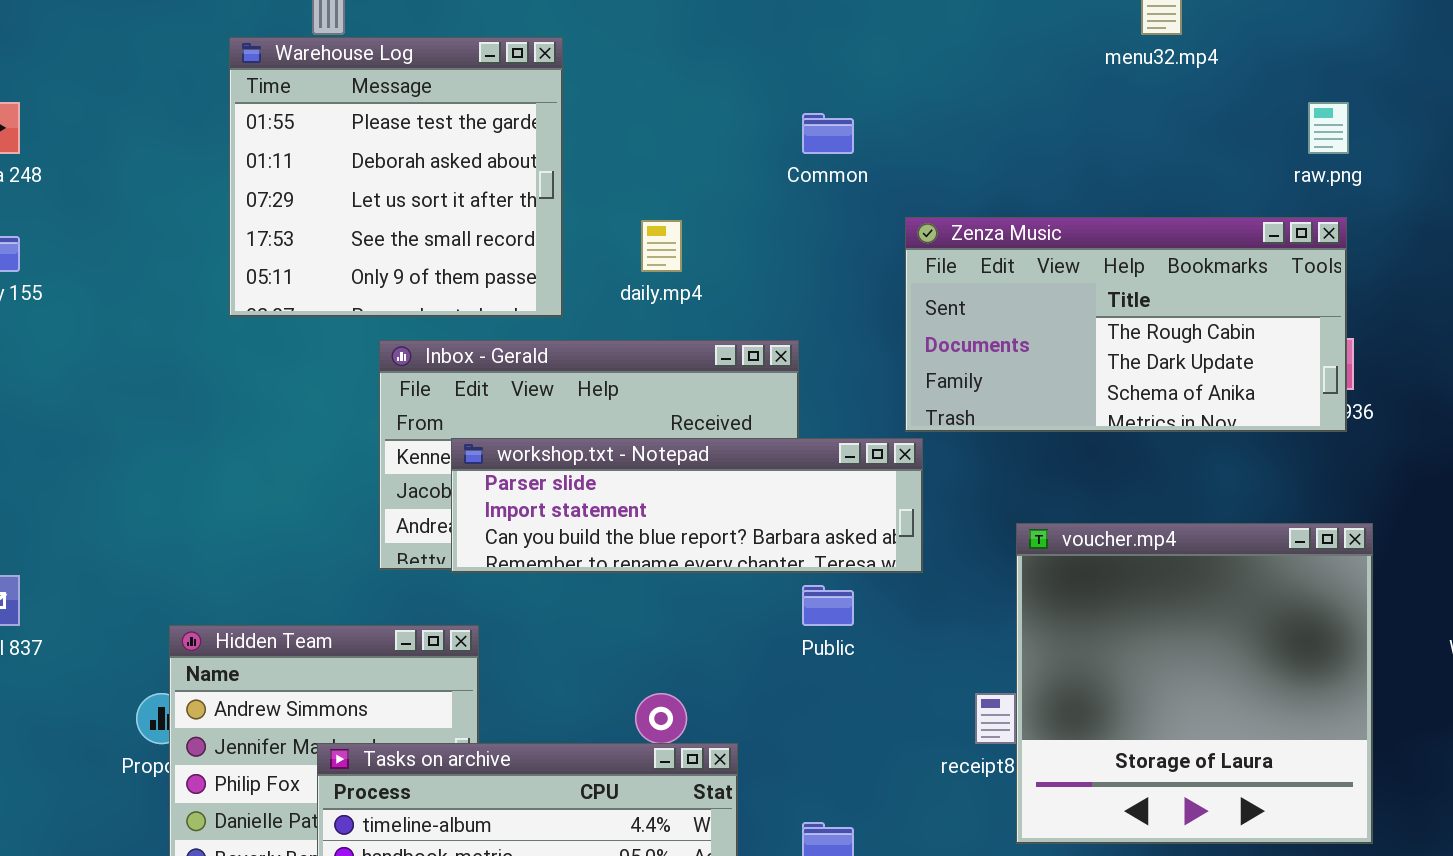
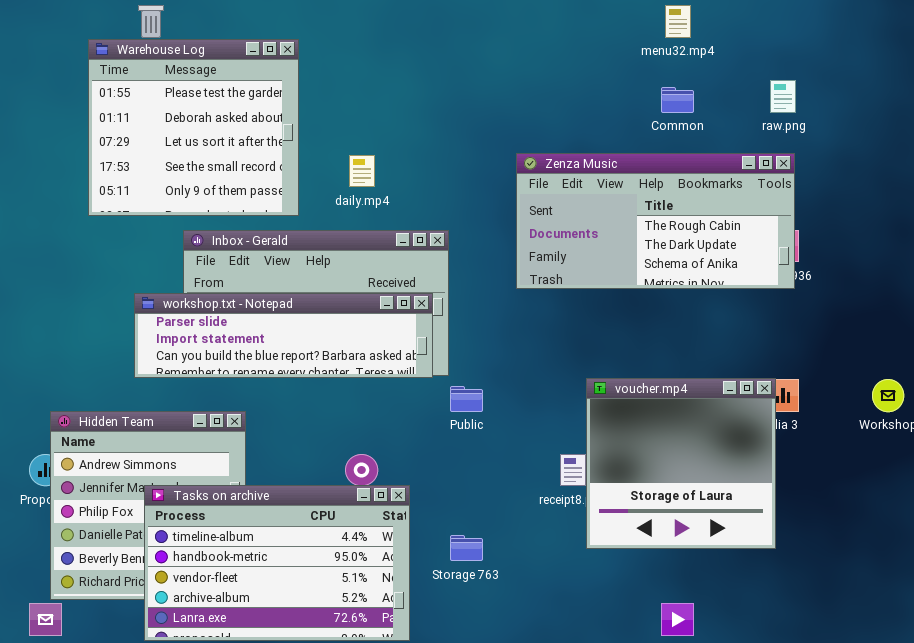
Common: [802,113,854,154] -> [661,87,694,113], moved
workshop.txt - Notepad: [451,438,923,573] -> [134,293,433,378], moved
voucher.mp4: [1016,523,1373,844] -> [586,378,776,549], resized

